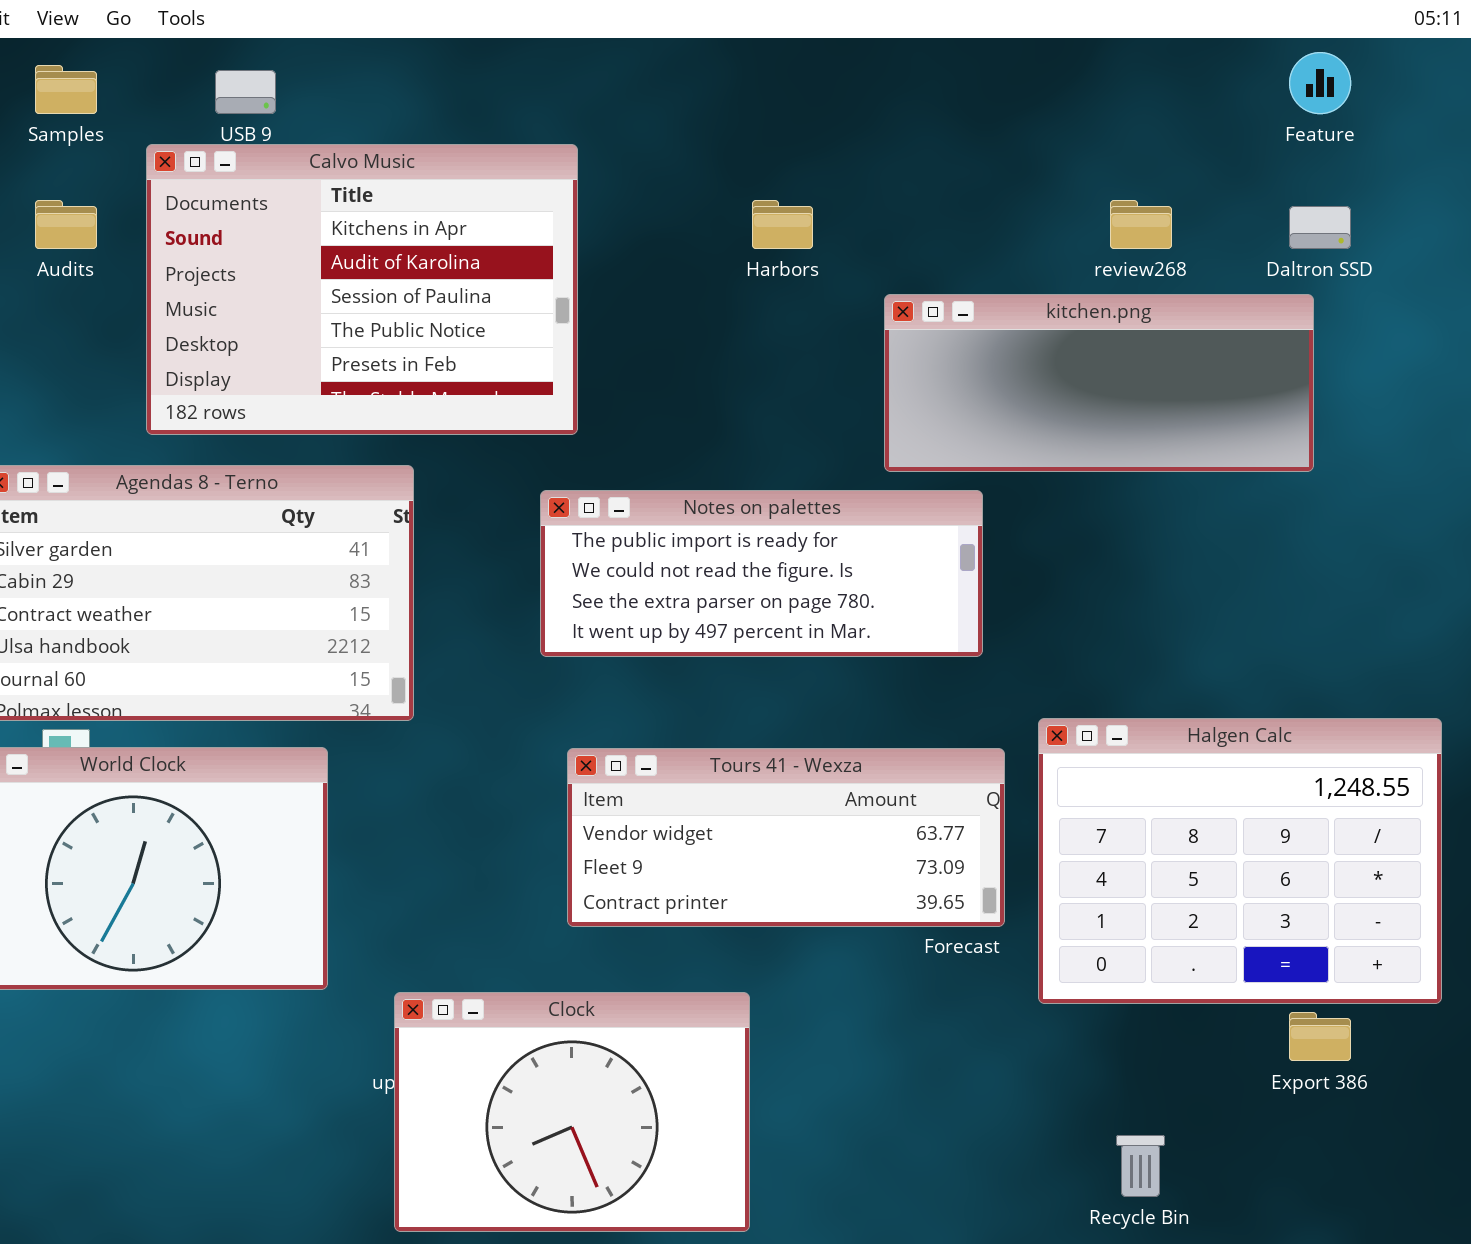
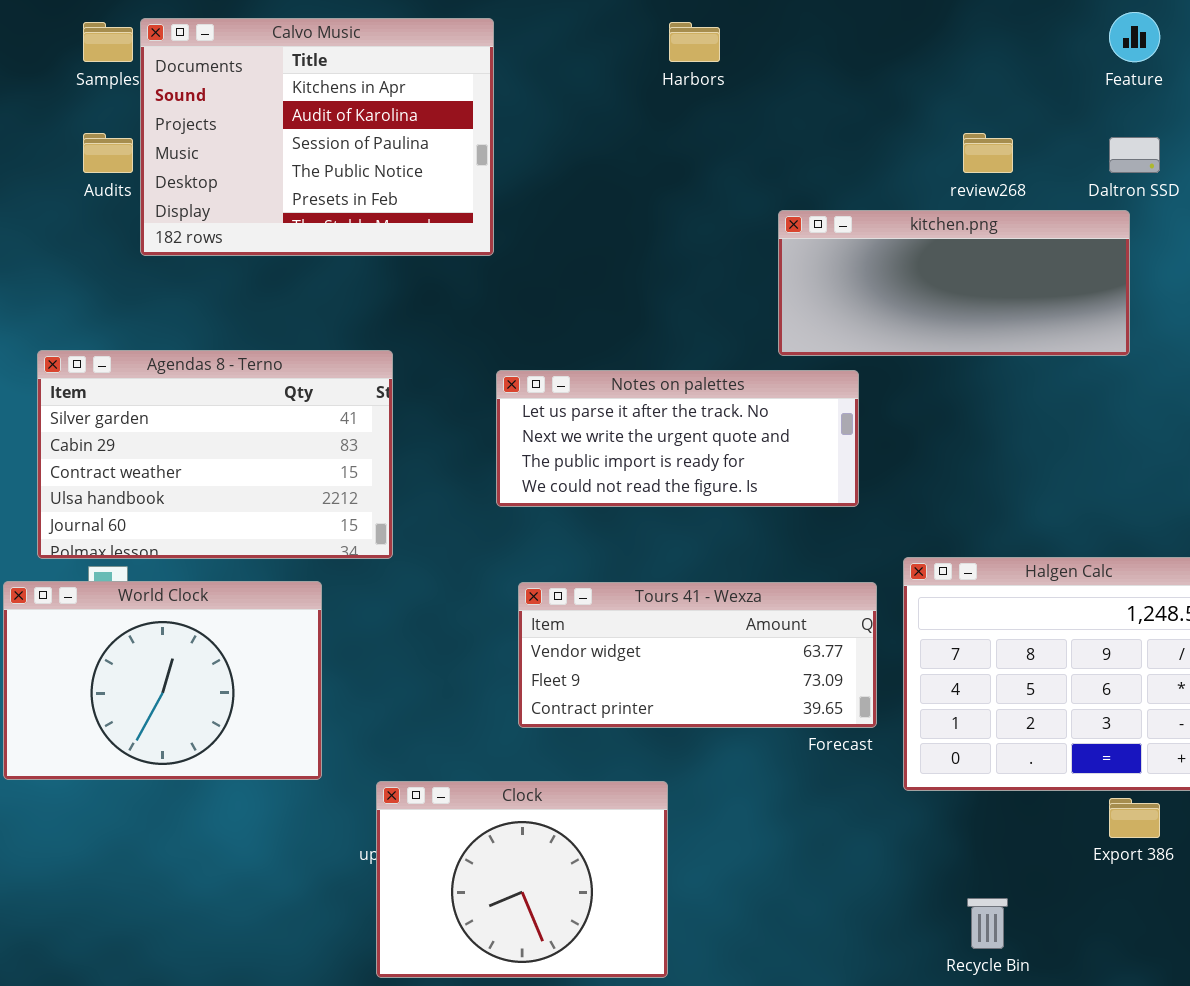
Calvo Music: [146,144,578,435] -> [140,18,494,256], moved
Harbors: [752,200,813,249] -> [669,22,720,62], moved
Notes on palettes: [540,490,983,657] -> [496,370,859,507], scrolled up 2 rows

